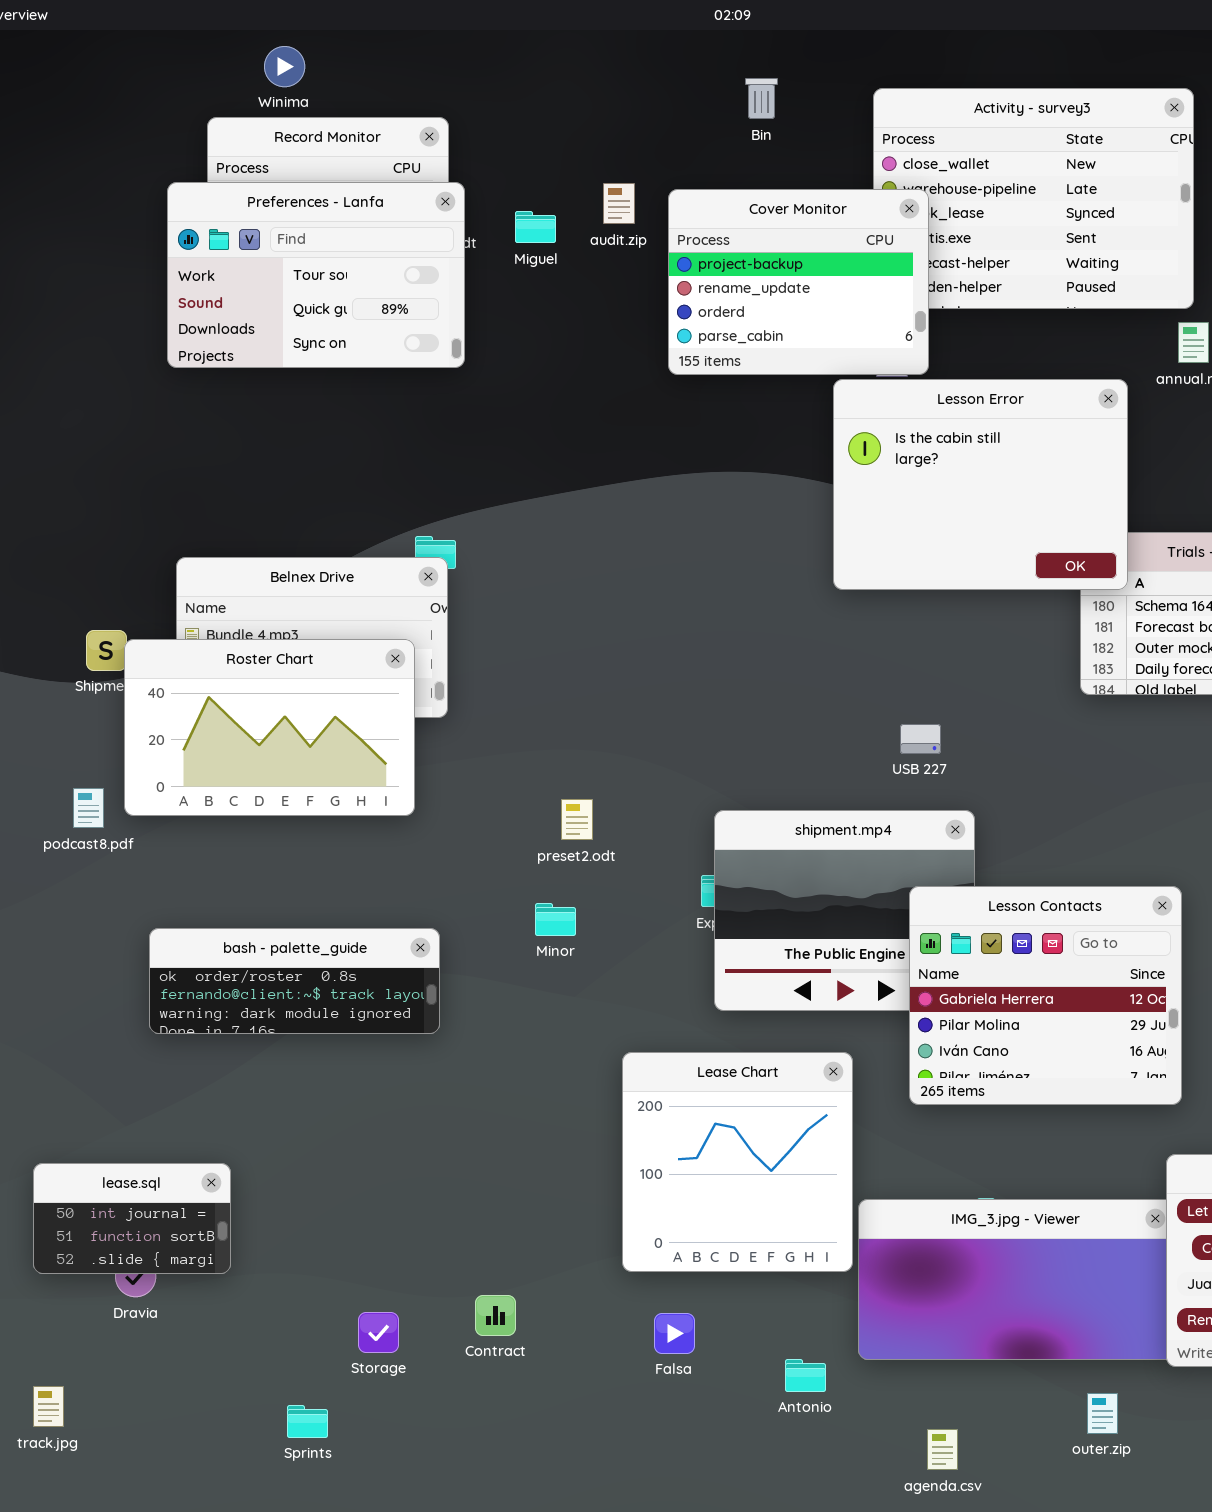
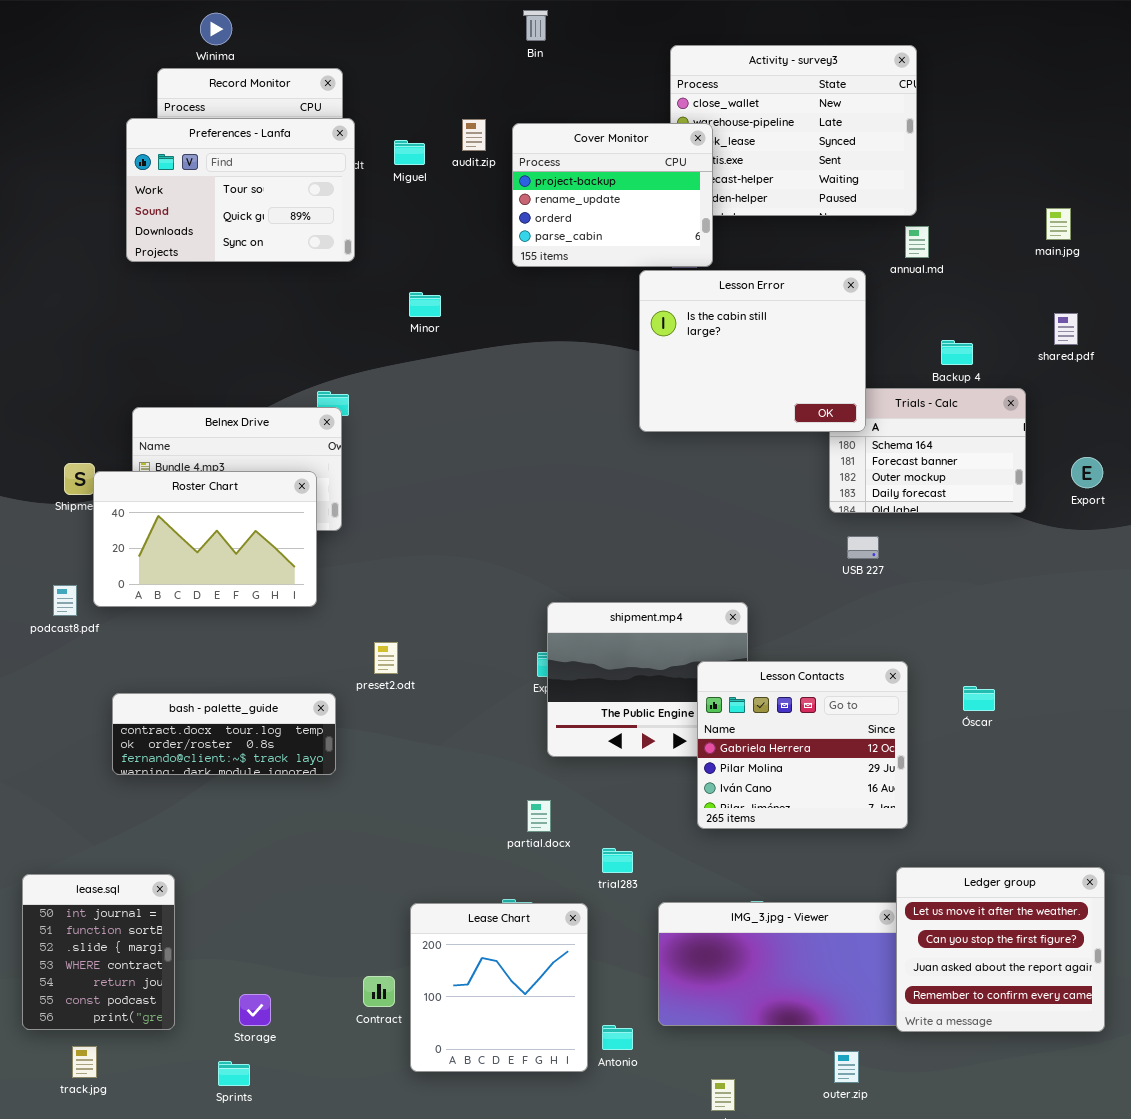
Bin: [745,78,778,119] -> [523,10,548,41], moved
USB 227: [900,724,941,754] -> [847,536,879,559], moved
preset2.odt: [561,799,593,840] -> [374,642,398,674], moved
Minor: [535,903,576,936] -> [409,292,441,317], moved
bash - palette_guide: [149,928,440,1034] -> [112,693,336,775], scrolled up 1 row
Lease Chart: [622,1052,853,1272] -> [410,903,588,1072], moved
lease.sql: [33,1163,231,1274] -> [22,874,175,1030], resized
Storage: [358,1312,399,1353] -> [239,994,271,1026], moved
track.jpg: [33,1386,64,1427] -> [72,1046,97,1078], moved

